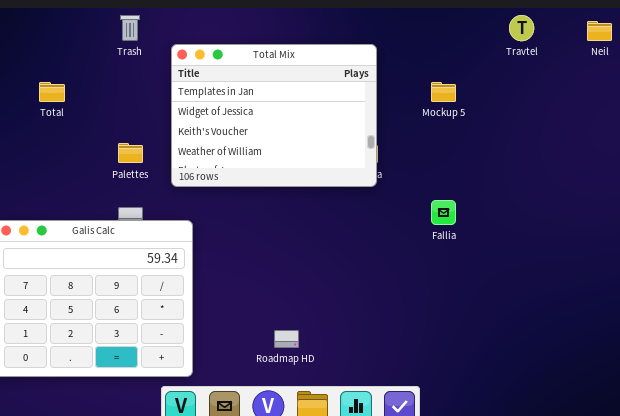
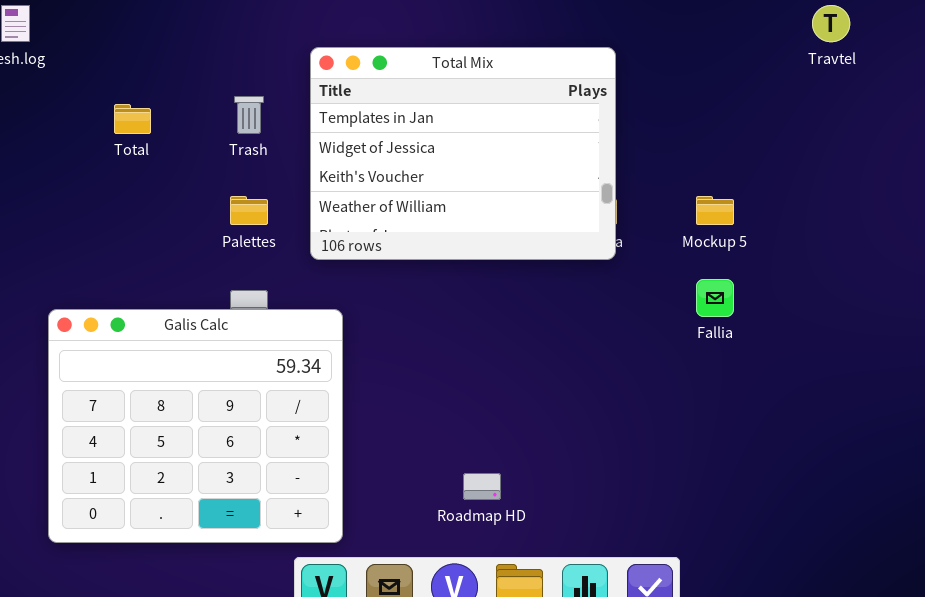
Trash: [120,15,140,41] -> [234,96,264,134], moved
Mockup 5: [431,82,456,102] -> [696,196,734,225], moved

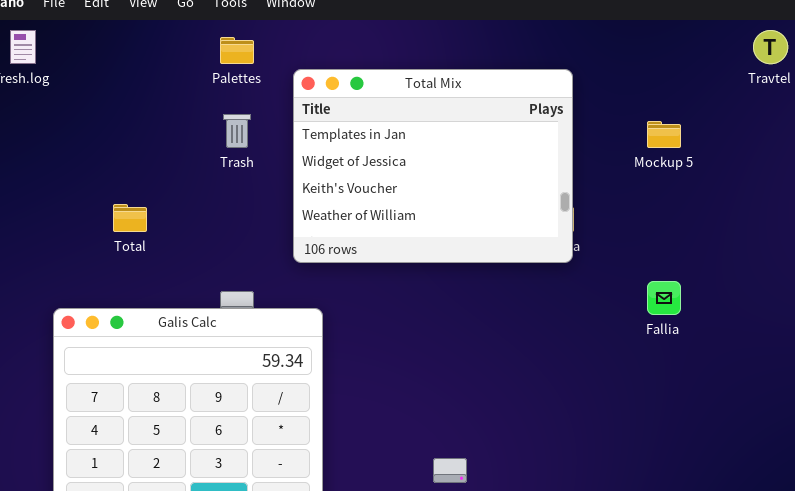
Total: [114,104,151,134] -> [113,204,147,232], moved
Palettes: [230,196,268,225] -> [220,37,254,64], moved
Mockup 5: [696,196,734,225] -> [647,121,681,148], moved

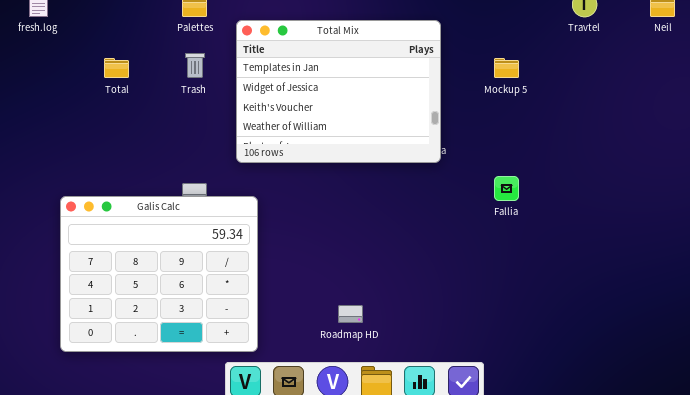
Total: [113,204,147,232] -> [104,58,129,78], moved

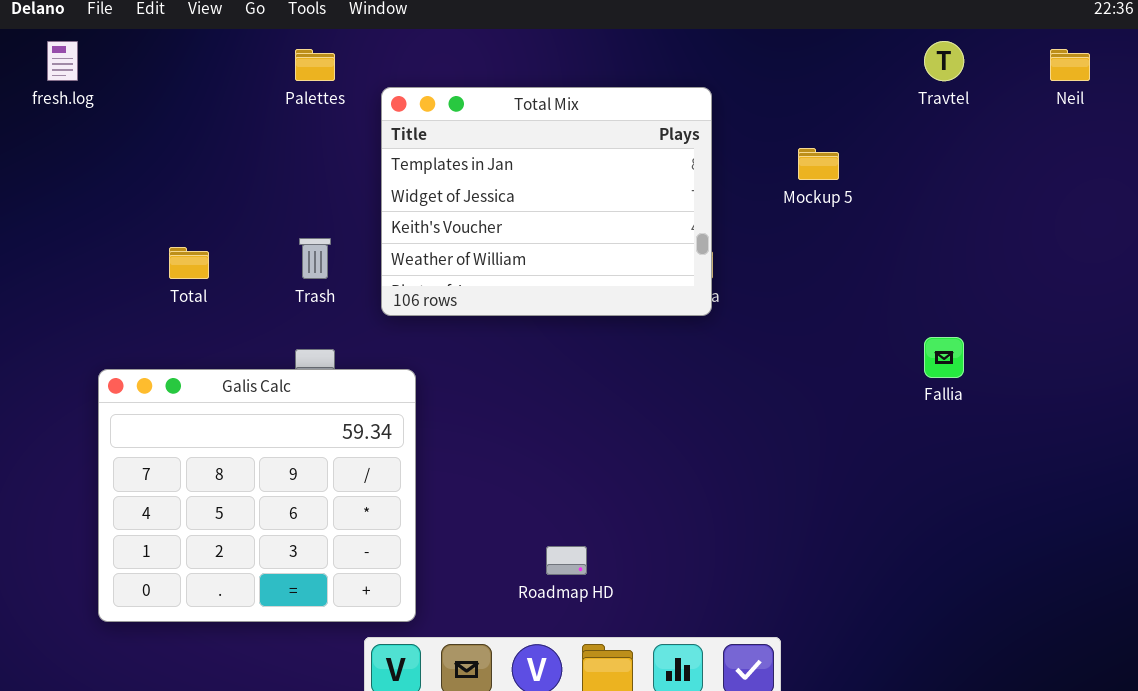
Trash: [185,53,205,78] -> [299,238,331,279], moved
Total: [104,58,129,78] -> [169,247,209,279], moved
Fallia: [494,176,519,201] -> [924,337,964,378], moved

